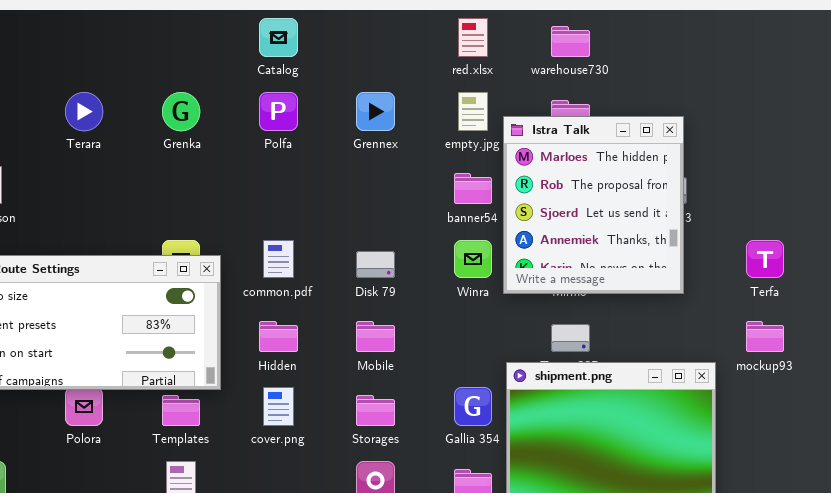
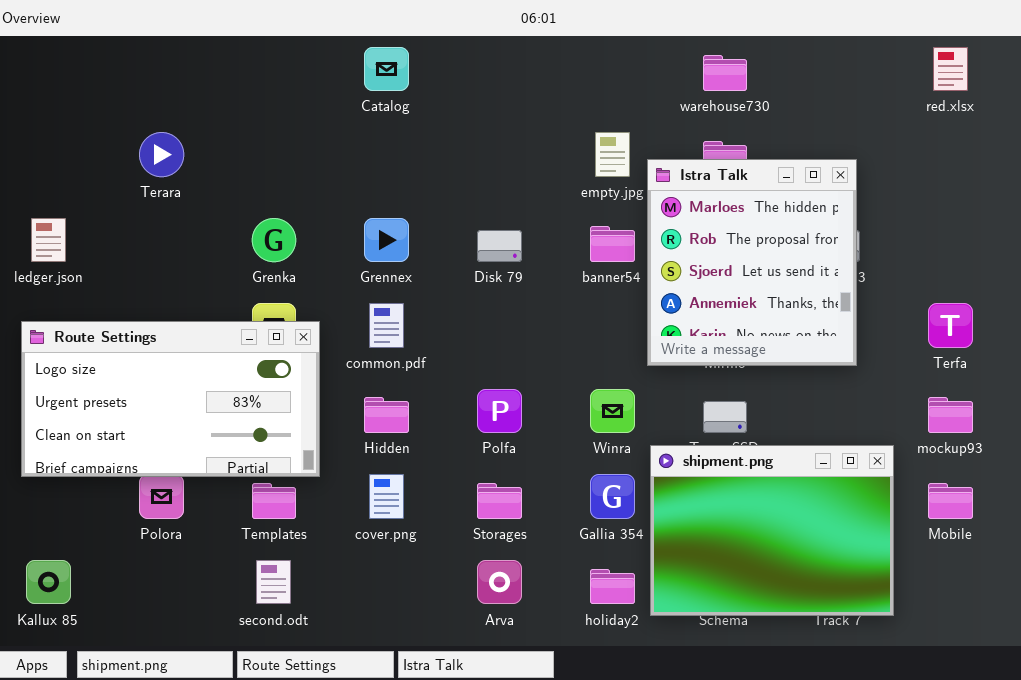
red.xlsx: [458,18,488,57] -> [933,47,968,91], moved
Grenka: [162,92,200,131] -> [252,218,296,262], moved
Polfa: [259,92,298,131] -> [477,389,522,433], moved
Grennex: [356,92,395,131] -> [364,218,409,262], moved
Winra: [454,240,492,278] -> [590,389,635,433], moved
Disk 79: [356,251,395,278] -> [477,230,522,262], moved
Mobile: [356,321,395,352] -> [928,483,973,519], moved

